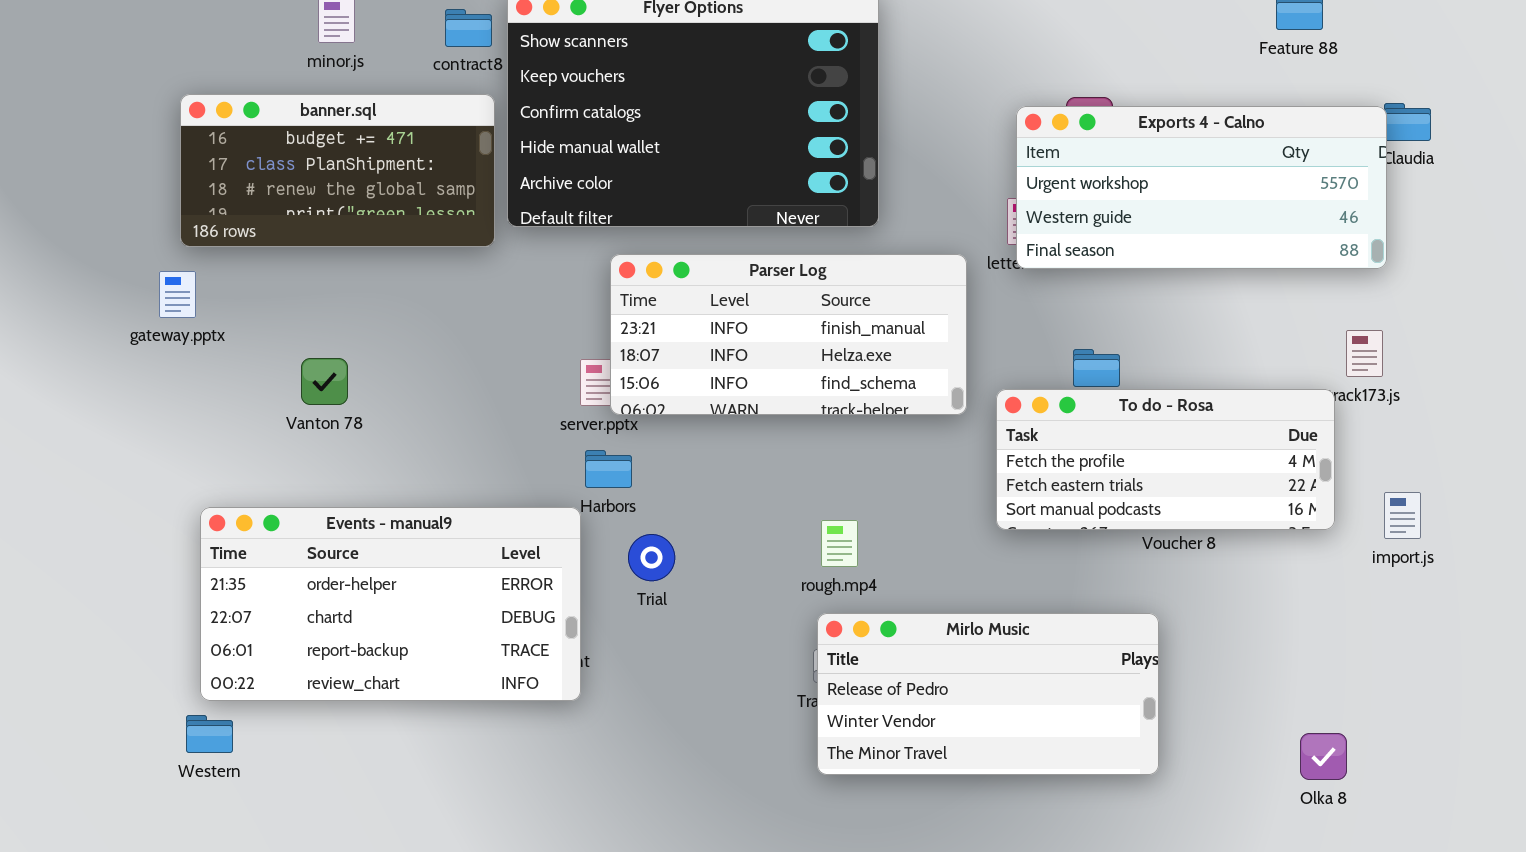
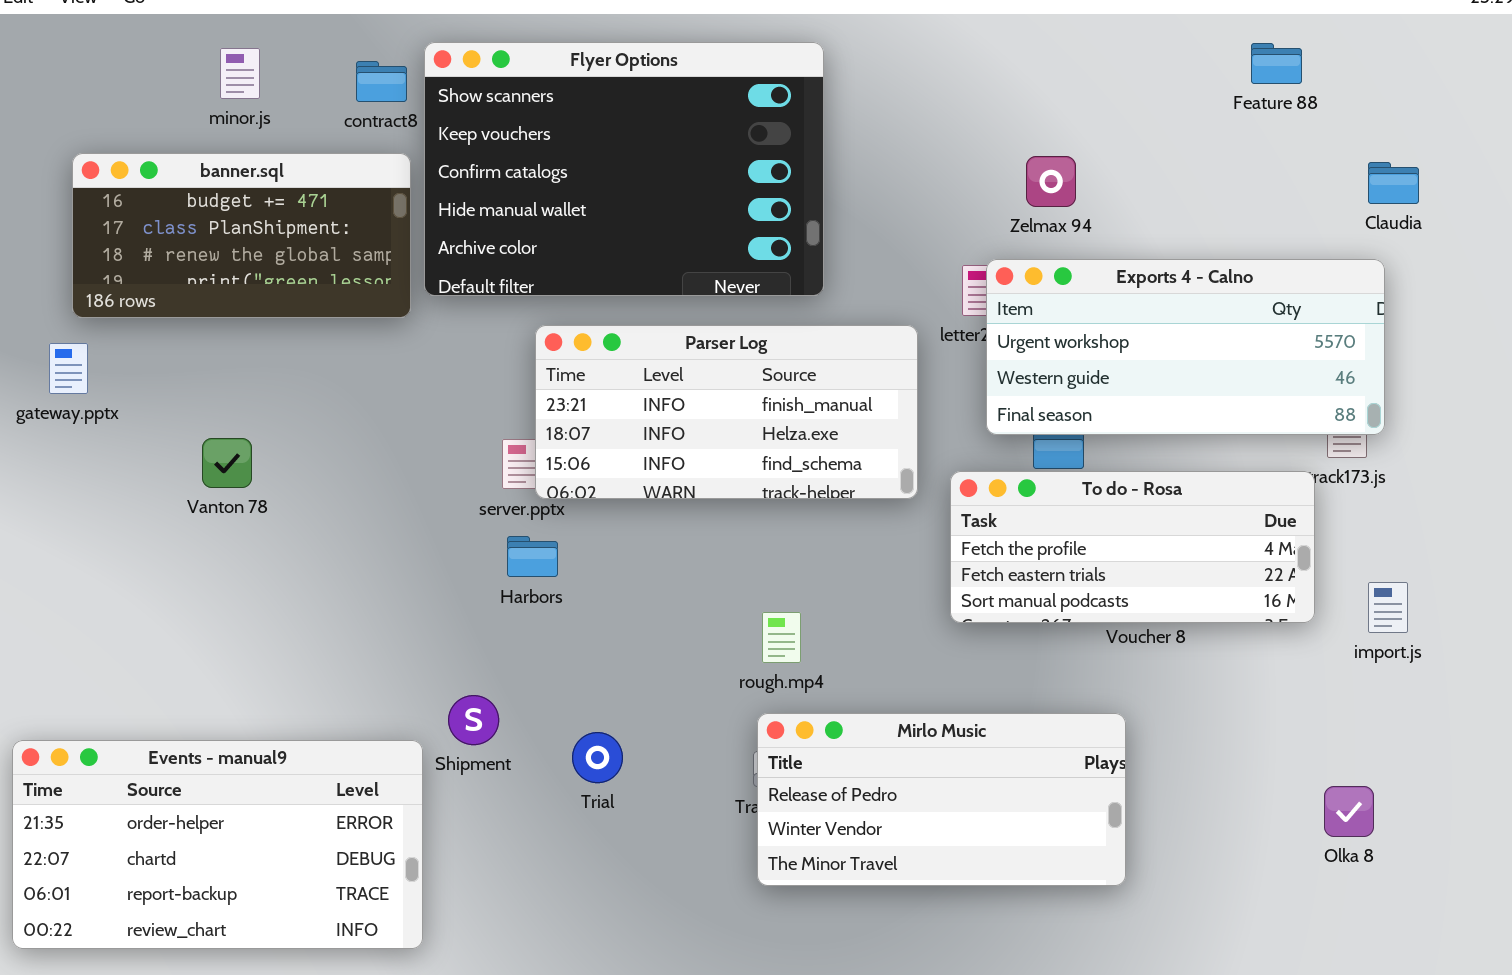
Exports 4 - Calno: [1016,106,1387,269] -> [986,259,1385,435], moved
Events - manual9: [200,507,581,701] -> [12,740,423,949], moved
Trial: [628,534,675,581] -> [572,732,623,783], moved
Olka 8: [1300,733,1347,780] -> [1324,786,1374,837], moved

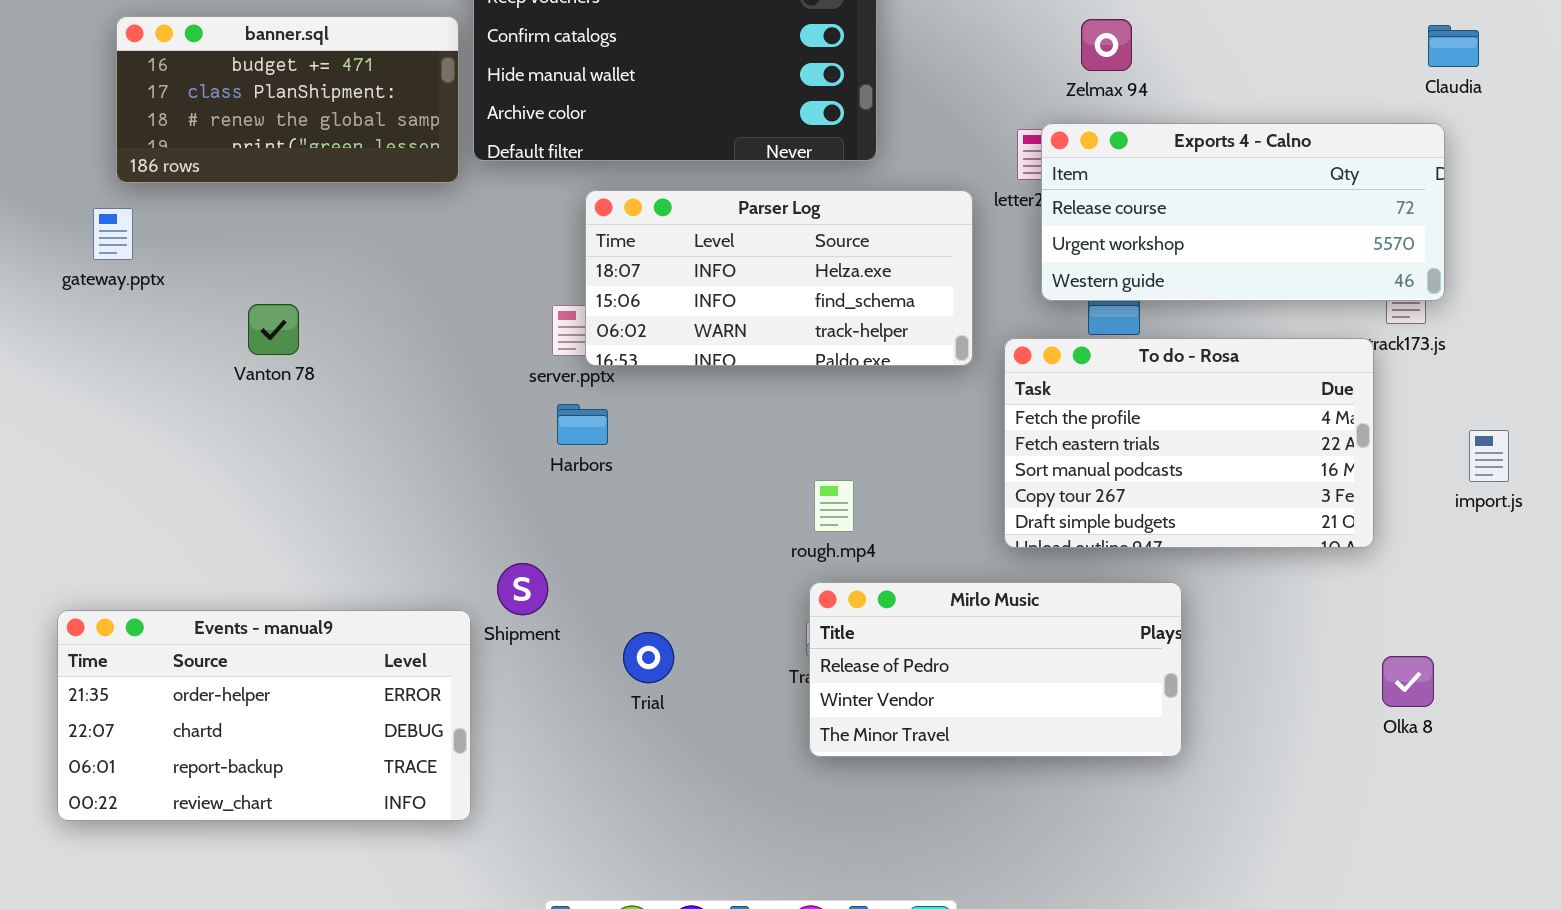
Exports 4 - Calno: [986,259,1385,435] -> [1041,123,1445,301], scrolled up 1 row
Parser Log: [535,325,918,499] -> [585,190,973,366], scrolled down 1 row
To do - Rosa: [950,471,1315,623] -> [1004,338,1374,548], resized
import.js: [1368,582,1408,633] -> [1469,430,1509,482], moved
Trial: [572,732,623,783] -> [623,632,674,683], moved

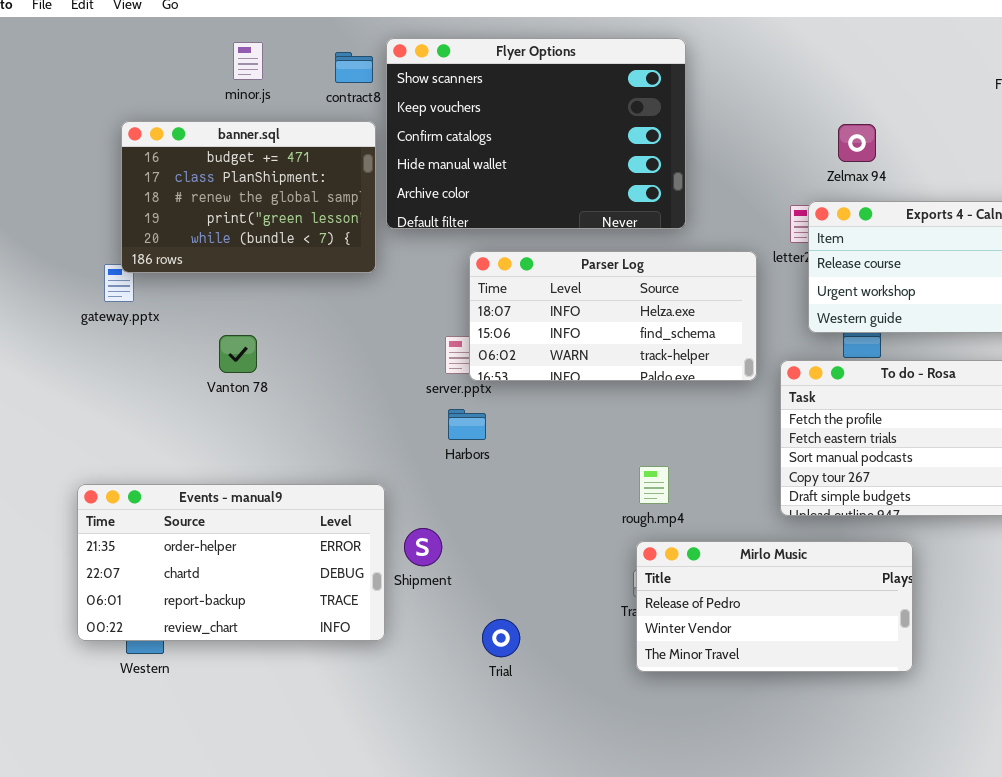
banner.sql: [116,16,459,183] -> [121,121,376,273], resized
Events - manual9: [57,610,471,821] -> [77,484,385,641], moved
Trial: [623,632,674,683] -> [482,619,520,657], moved

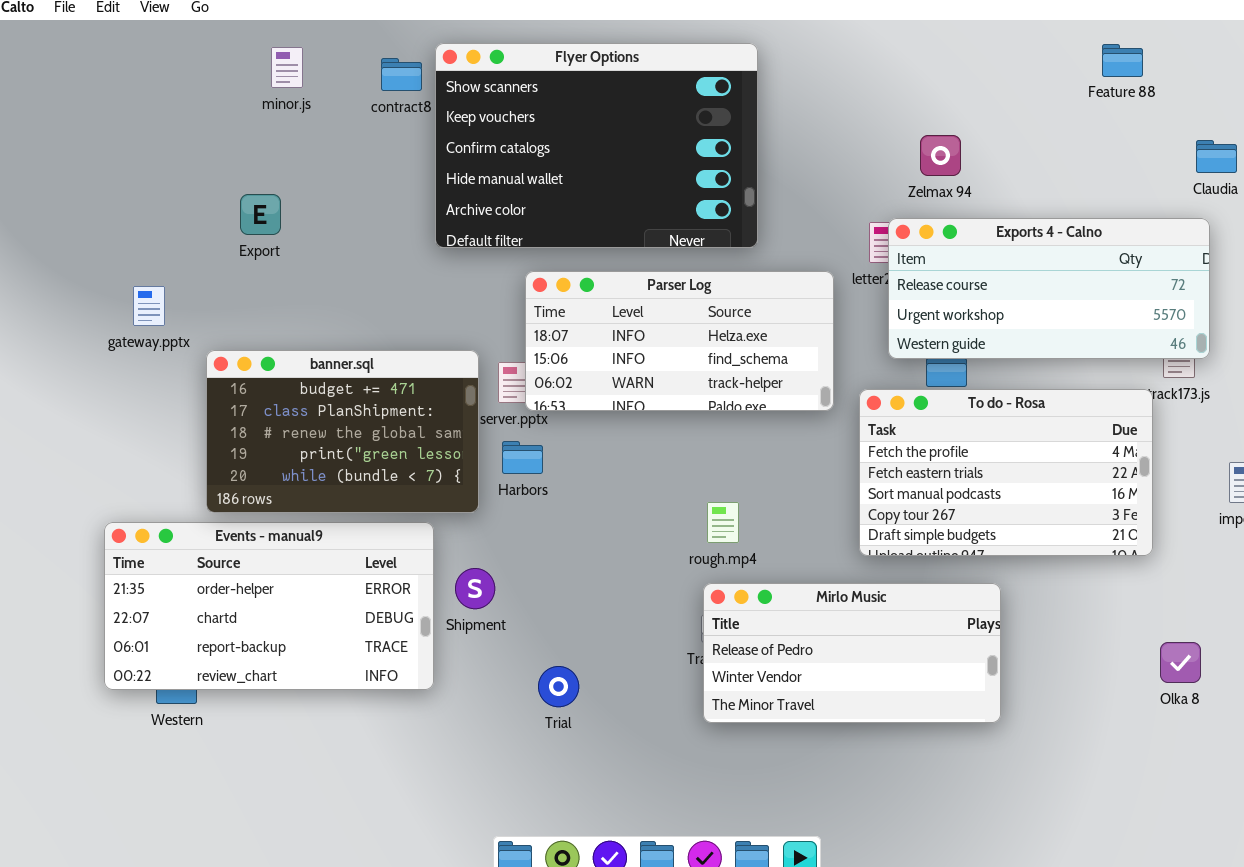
banner.sql: [121,121,376,273] -> [206,350,479,513], moved

